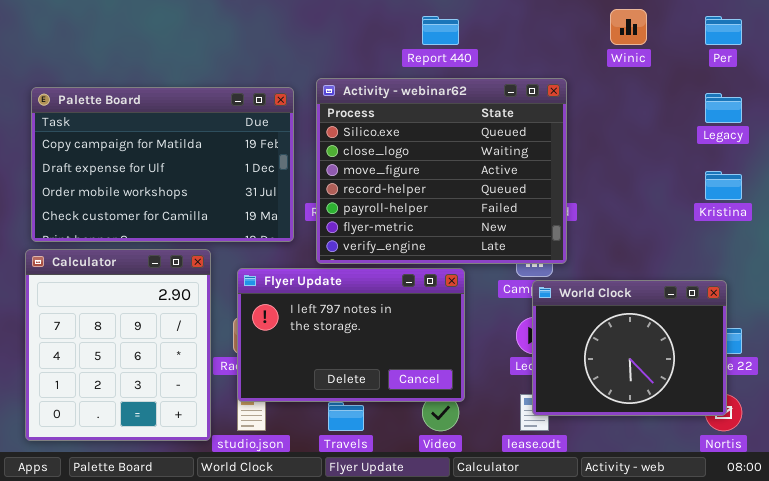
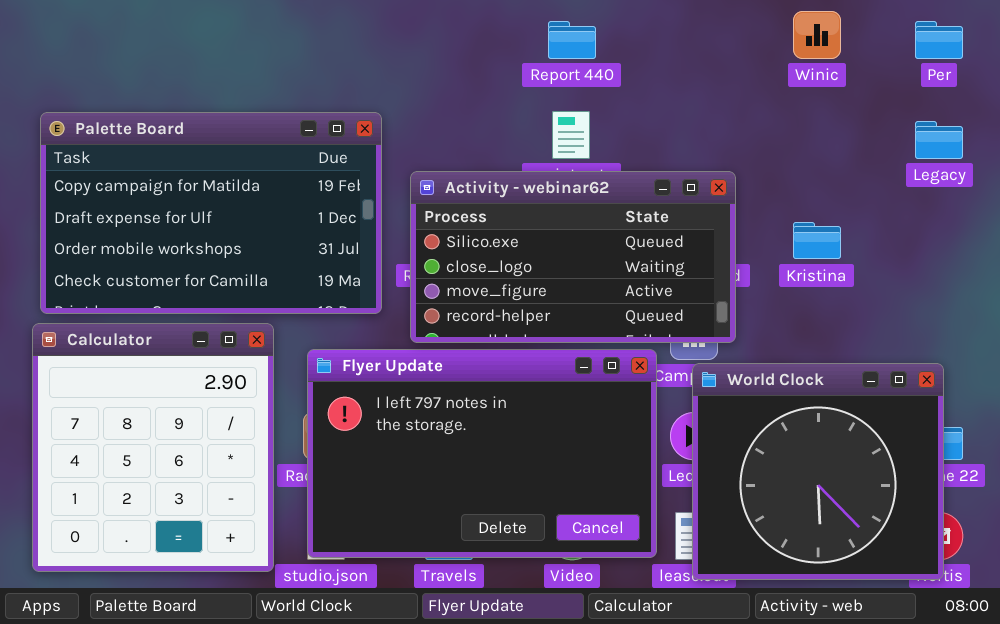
Activity - webinar62: [316,78,567,264] -> [410,171,736,343], resized
Kristina: [705,171,742,200] -> [793,222,841,259], moved
Flyer Update: [237,268,465,402] -> [307,349,657,558], resized
World Clock: [532,280,727,416] -> [692,363,944,580], resized

